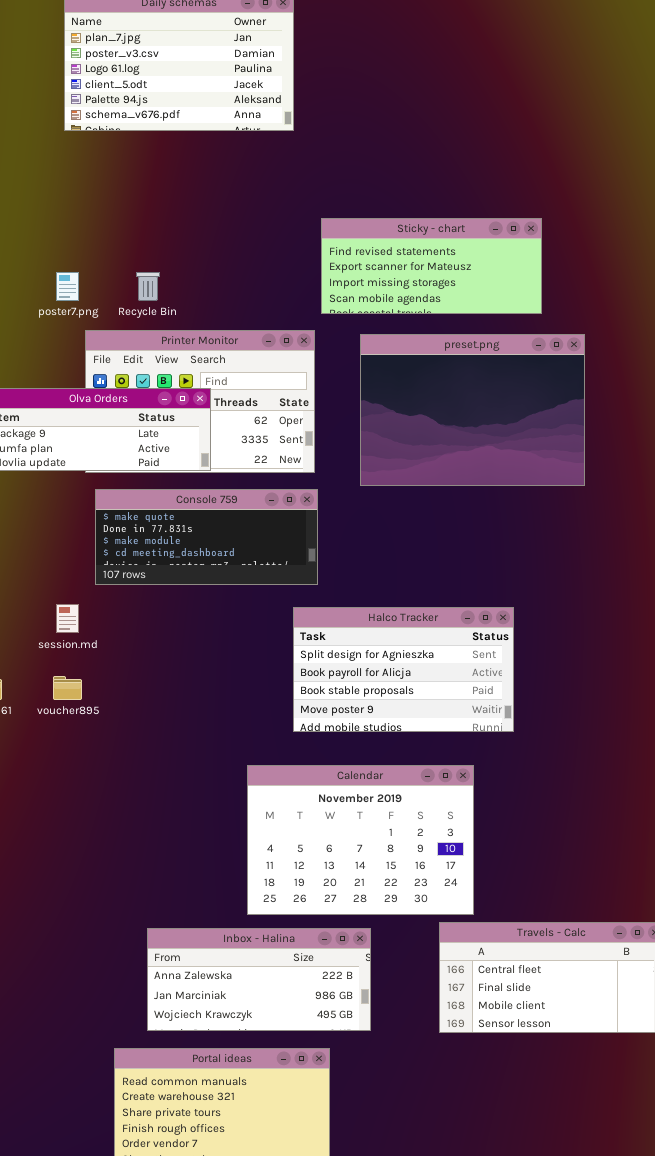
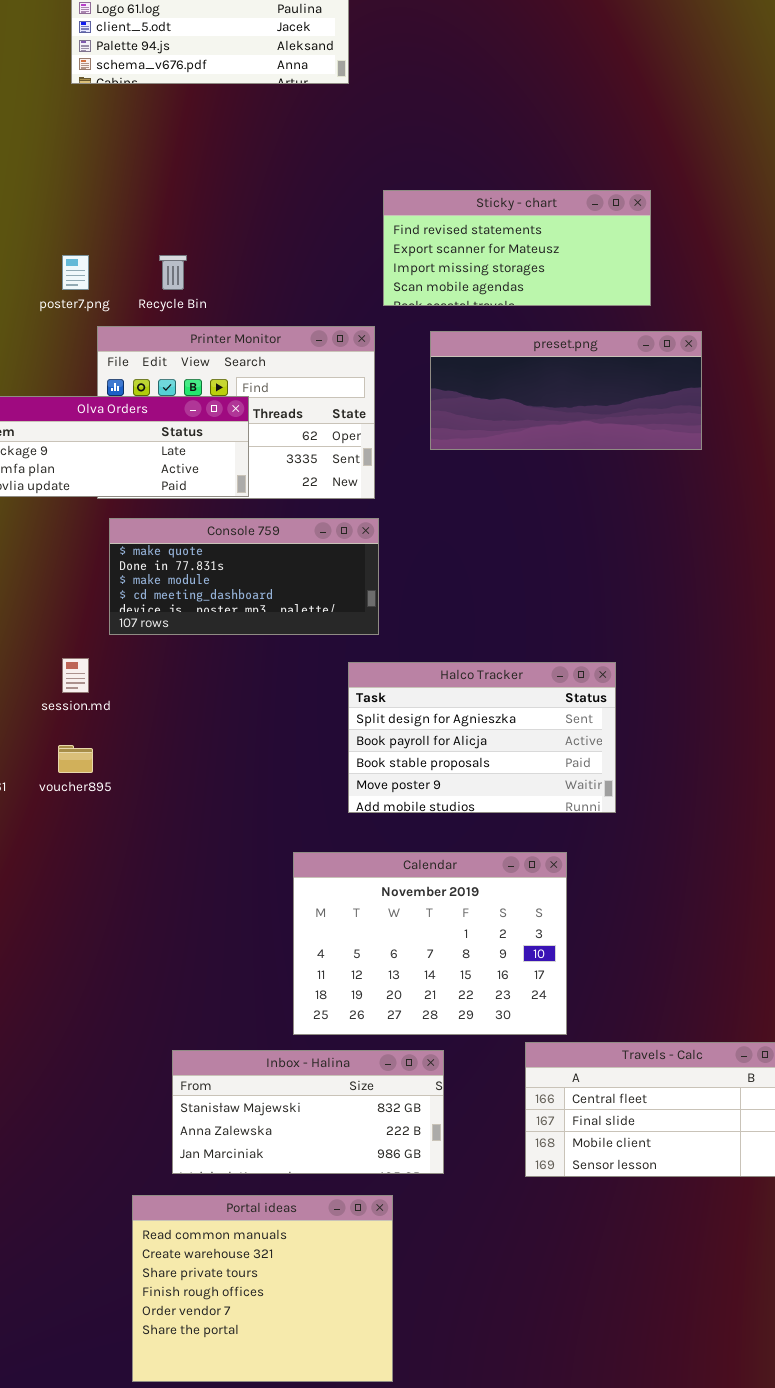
preset.png: [360,334,585,486] -> [430,331,702,450], resized
Inbox - Halina: [147,928,371,1031] -> [172,1050,444,1174], scrolled up 1 row

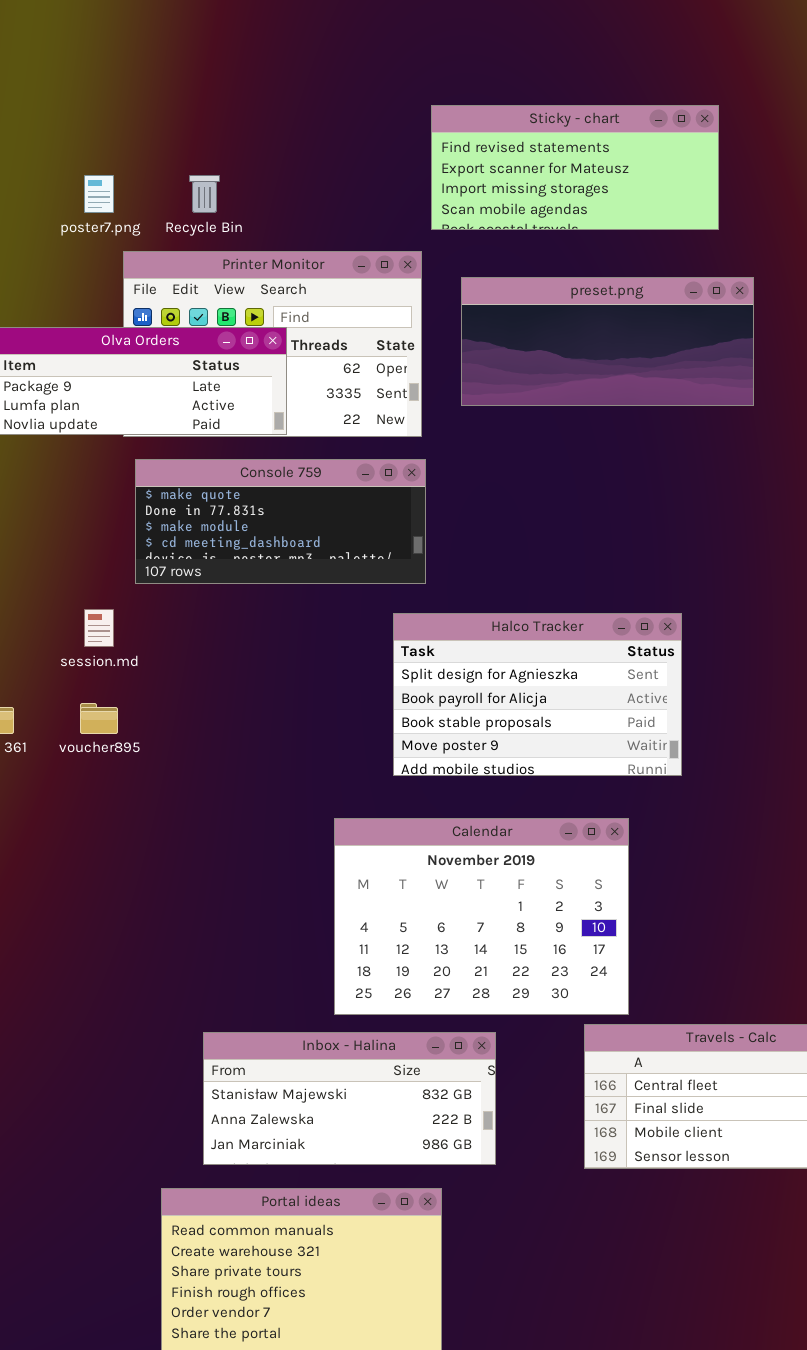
preset.png: [430,331,702,450] -> [461,277,754,406], moved

